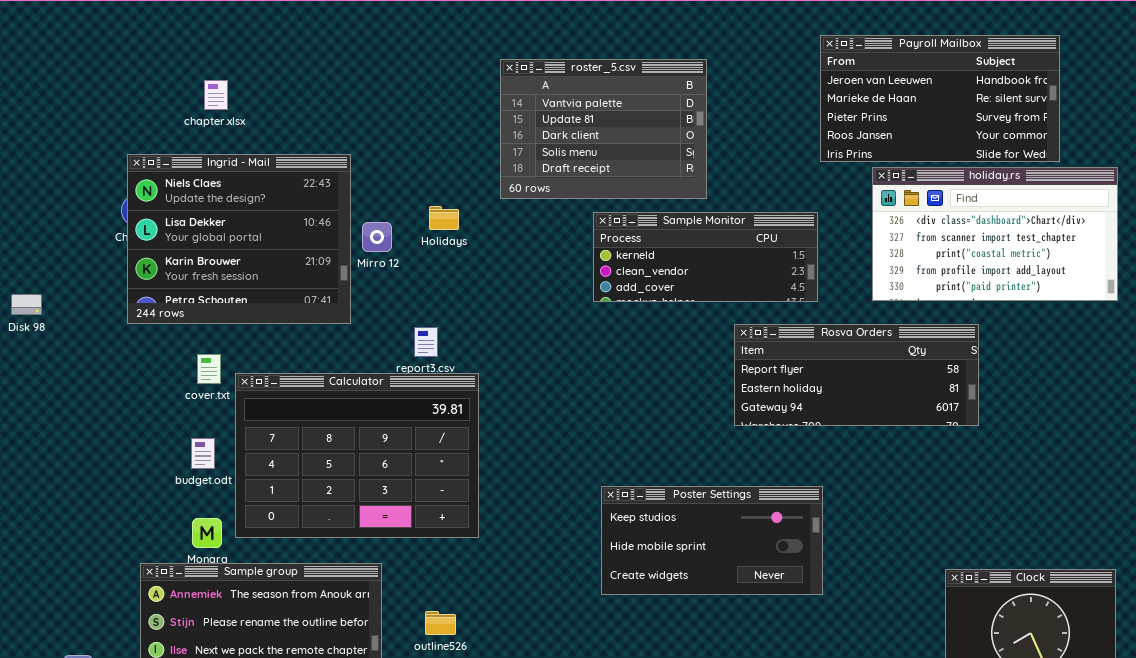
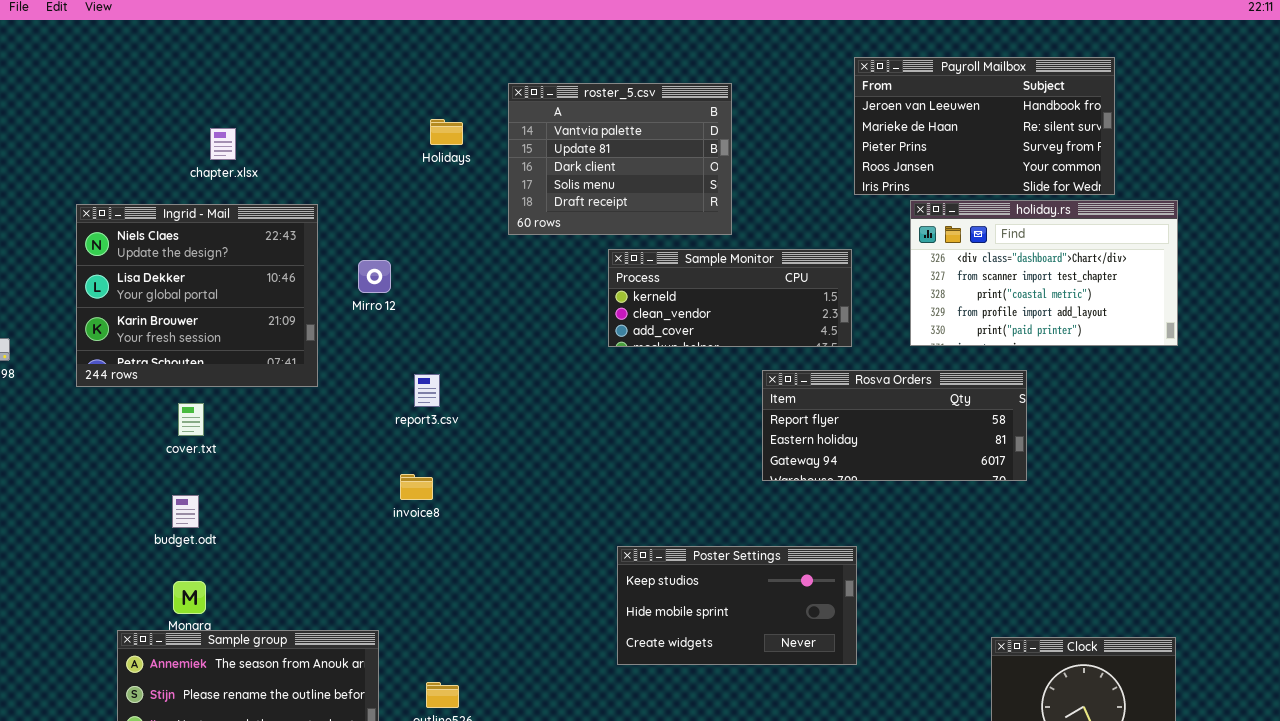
chapter.xlsx: [204,80,228,110] -> [210,128,236,160], moved
Ingrid - Mail: [127,154,351,324] -> [76,204,318,387], moved
Holidays: [429,206,459,230] -> [430,119,463,145], moved
Calculator: [235,373,479,538] -> none, closed

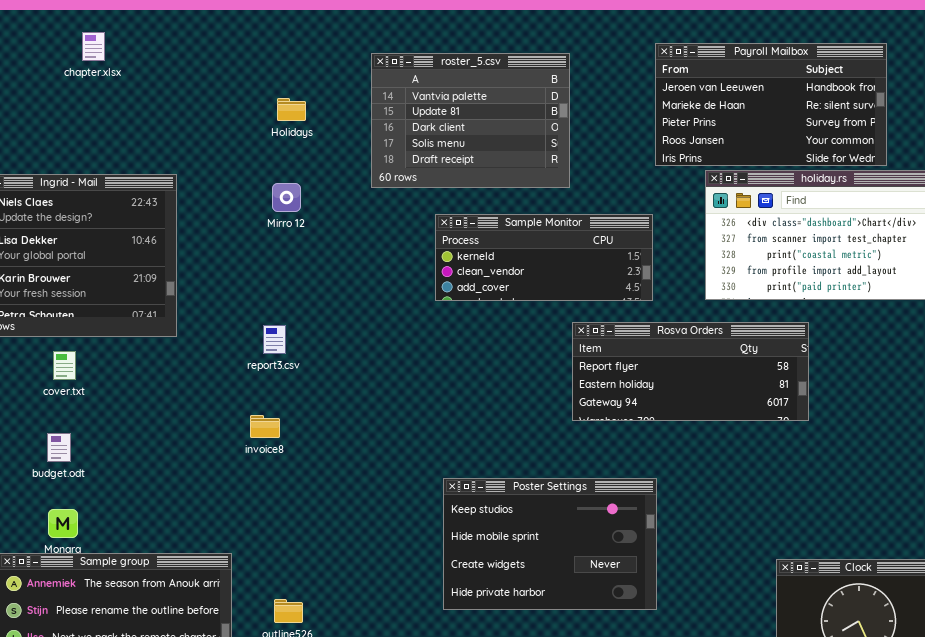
roster_5.csv: [508,83,732,235] -> [371,53,570,188], moved
chapter.xlsx: [210,128,236,160] -> [82,32,105,61], moved
Mirro 12: [358,260,391,293] -> [272,183,301,212], moved
Poster Settings: [617,546,857,665] -> [443,478,657,610], resized

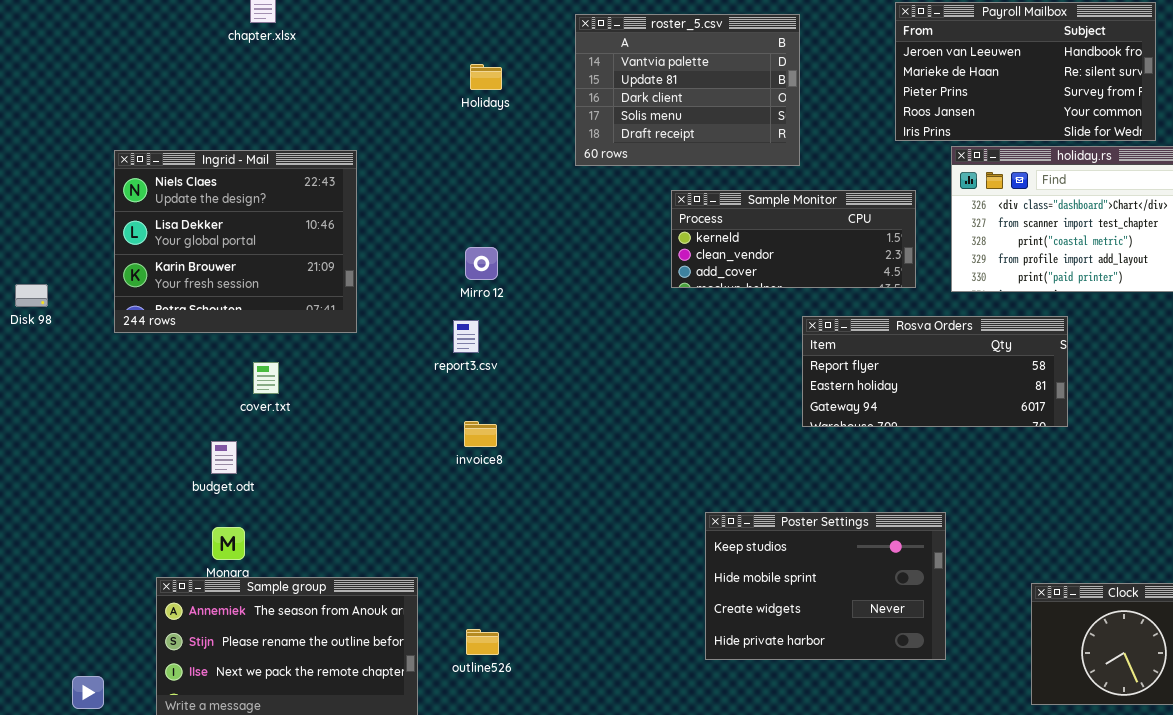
Mirro 12: [272,183,301,212] -> [465,247,498,280], moved
Sample Monitor: [435,214,653,301] -> [671,190,916,288], moved
cover.txt: [53,351,76,380] -> [253,362,279,394], moved
invoice8: [250,415,280,438] -> [464,421,497,447], moved
Poster Settings: [443,478,657,610] -> [705,512,946,660], moved

